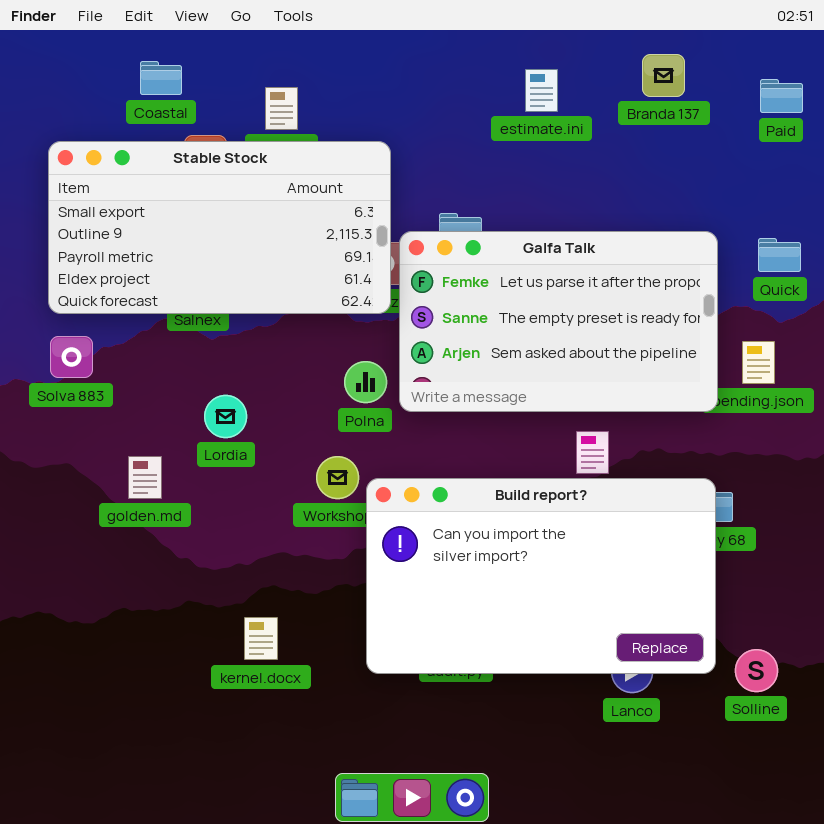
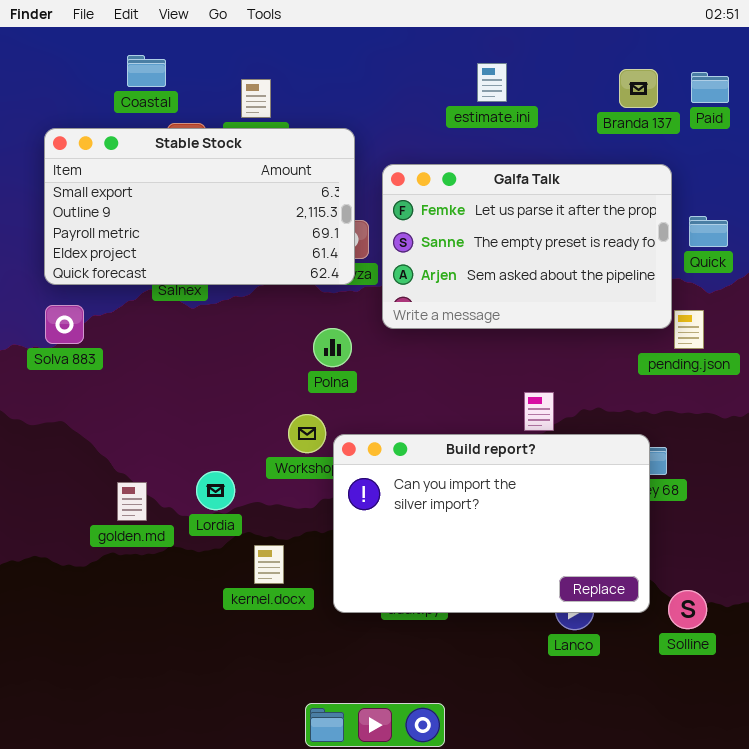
Branda 137: [642,54,685,97] -> [619,69,658,108], moved
Galfa Talk: [399,231,718,412] -> [382,164,672,329], moved
Lordia: [204,395,247,438] -> [196,471,235,510], moved
golden.md: [128,456,162,499] -> [117,482,147,521], moved
kernel.docx: [244,617,278,660] -> [254,545,284,584], moved

